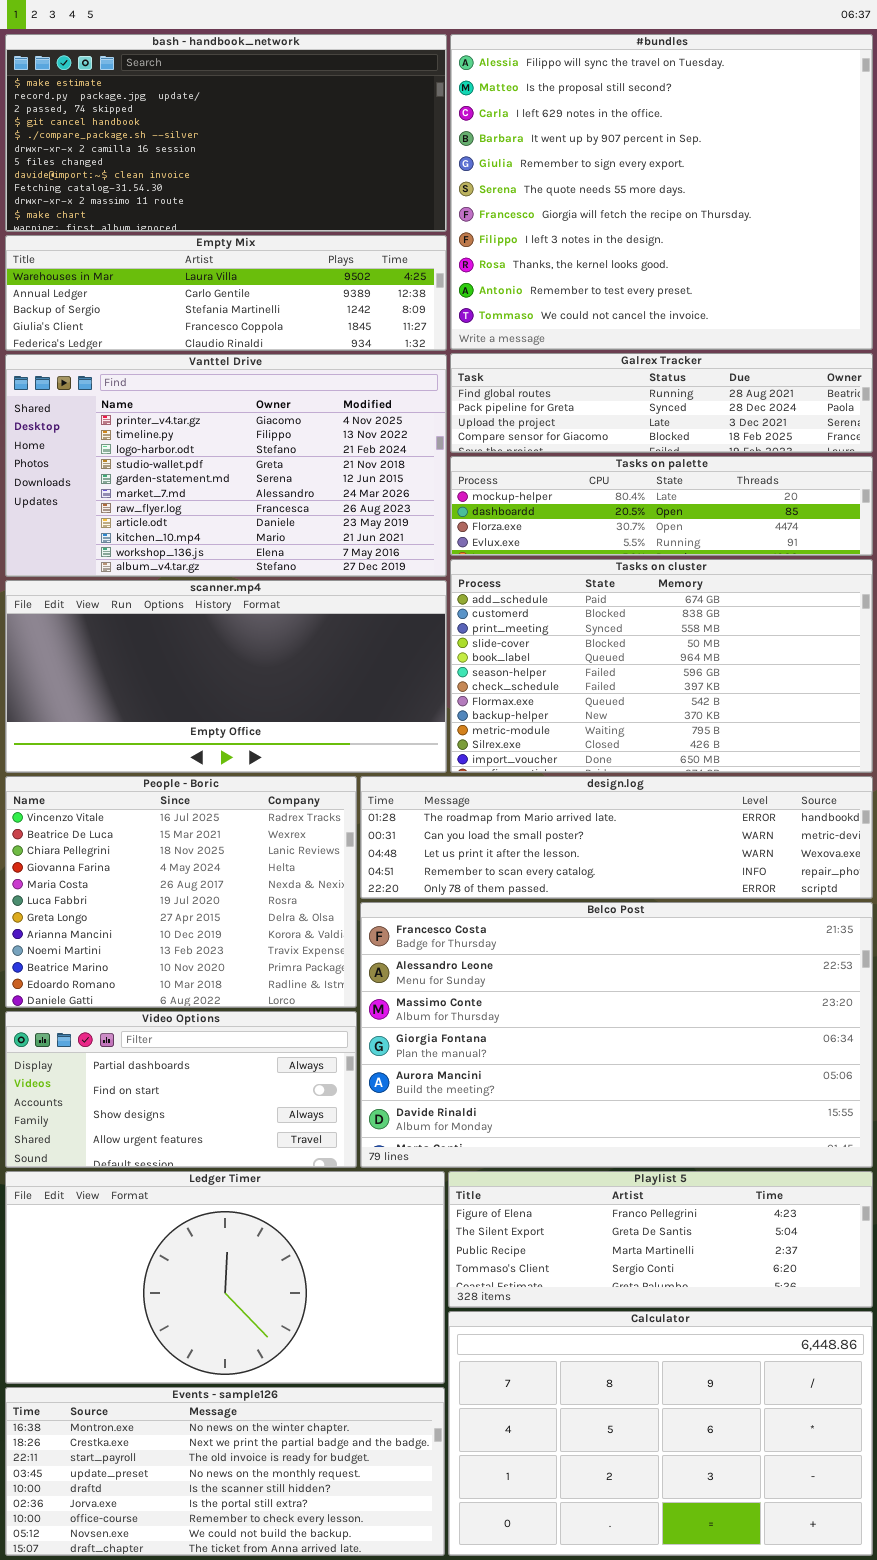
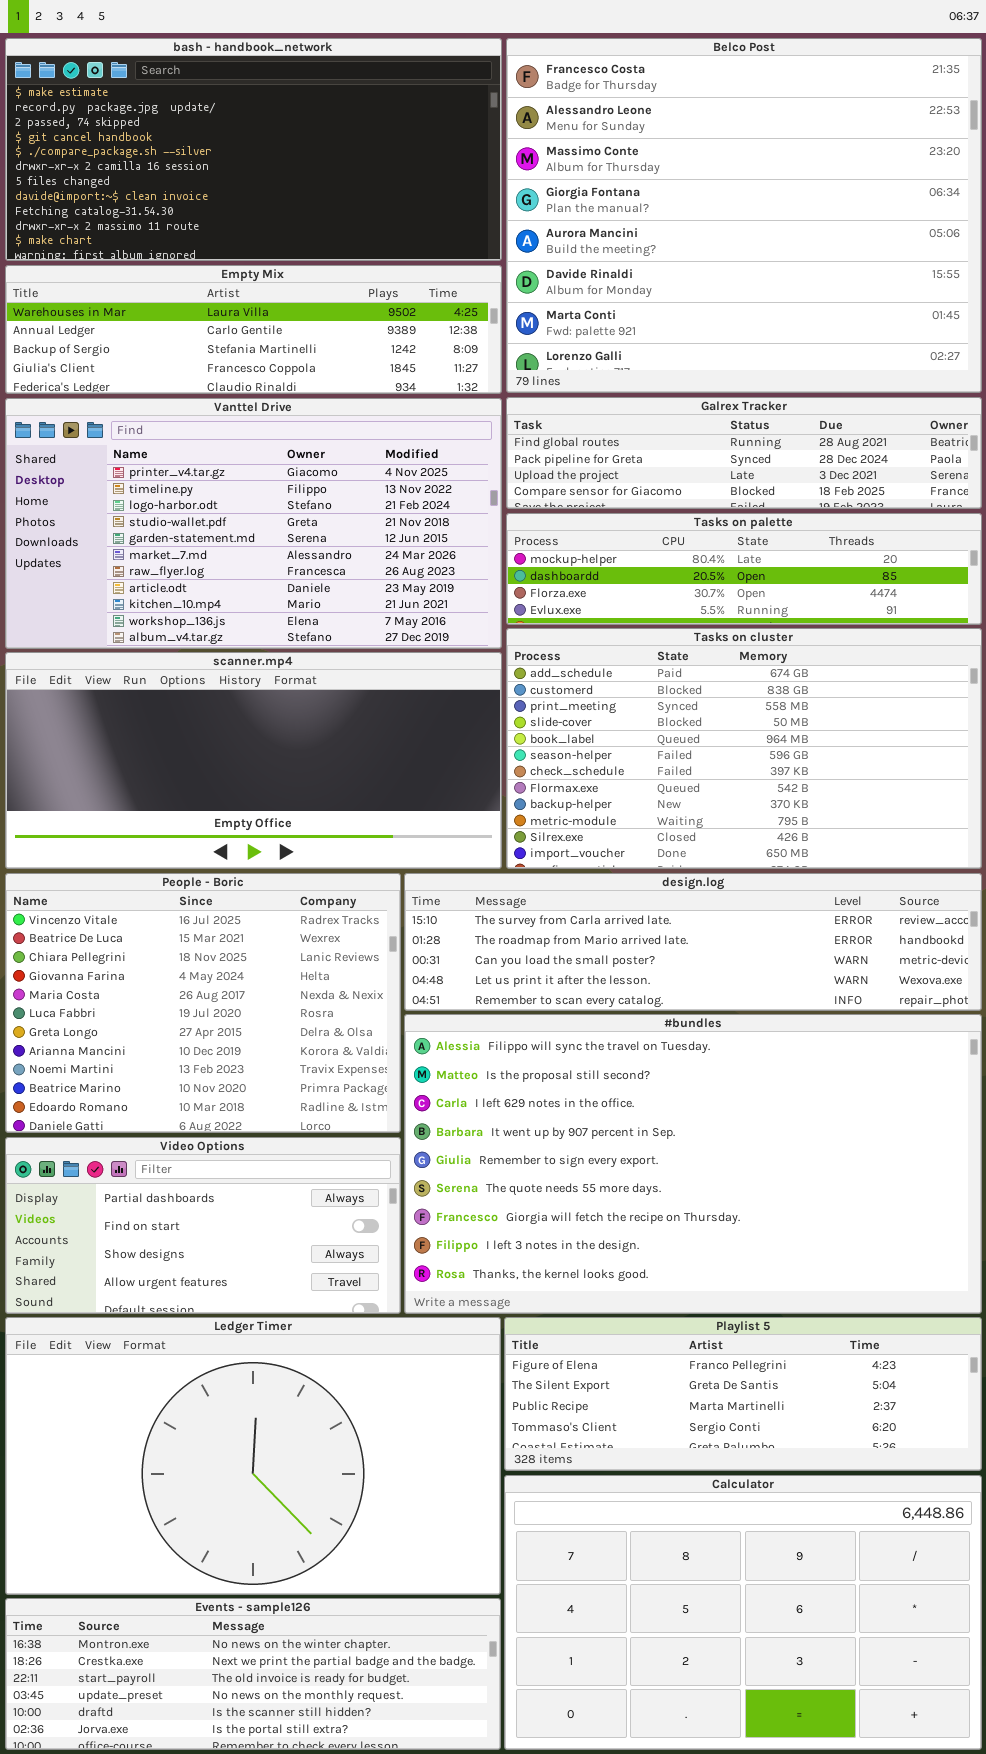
#bundles: [450,34,873,350] -> [404,1014,982,1314], moved, resized
design.log: [360,776,873,899] -> [404,873,982,1011], scrolled up 1 row
Belco Post: [360,902,873,1168] -> [506,38,982,393], moved, resized
Ledger Timer: [5,1171,445,1384] -> [5,1317,501,1595], resized
Events - sample126: [5,1387,445,1556] -> [5,1598,501,1750], resized

